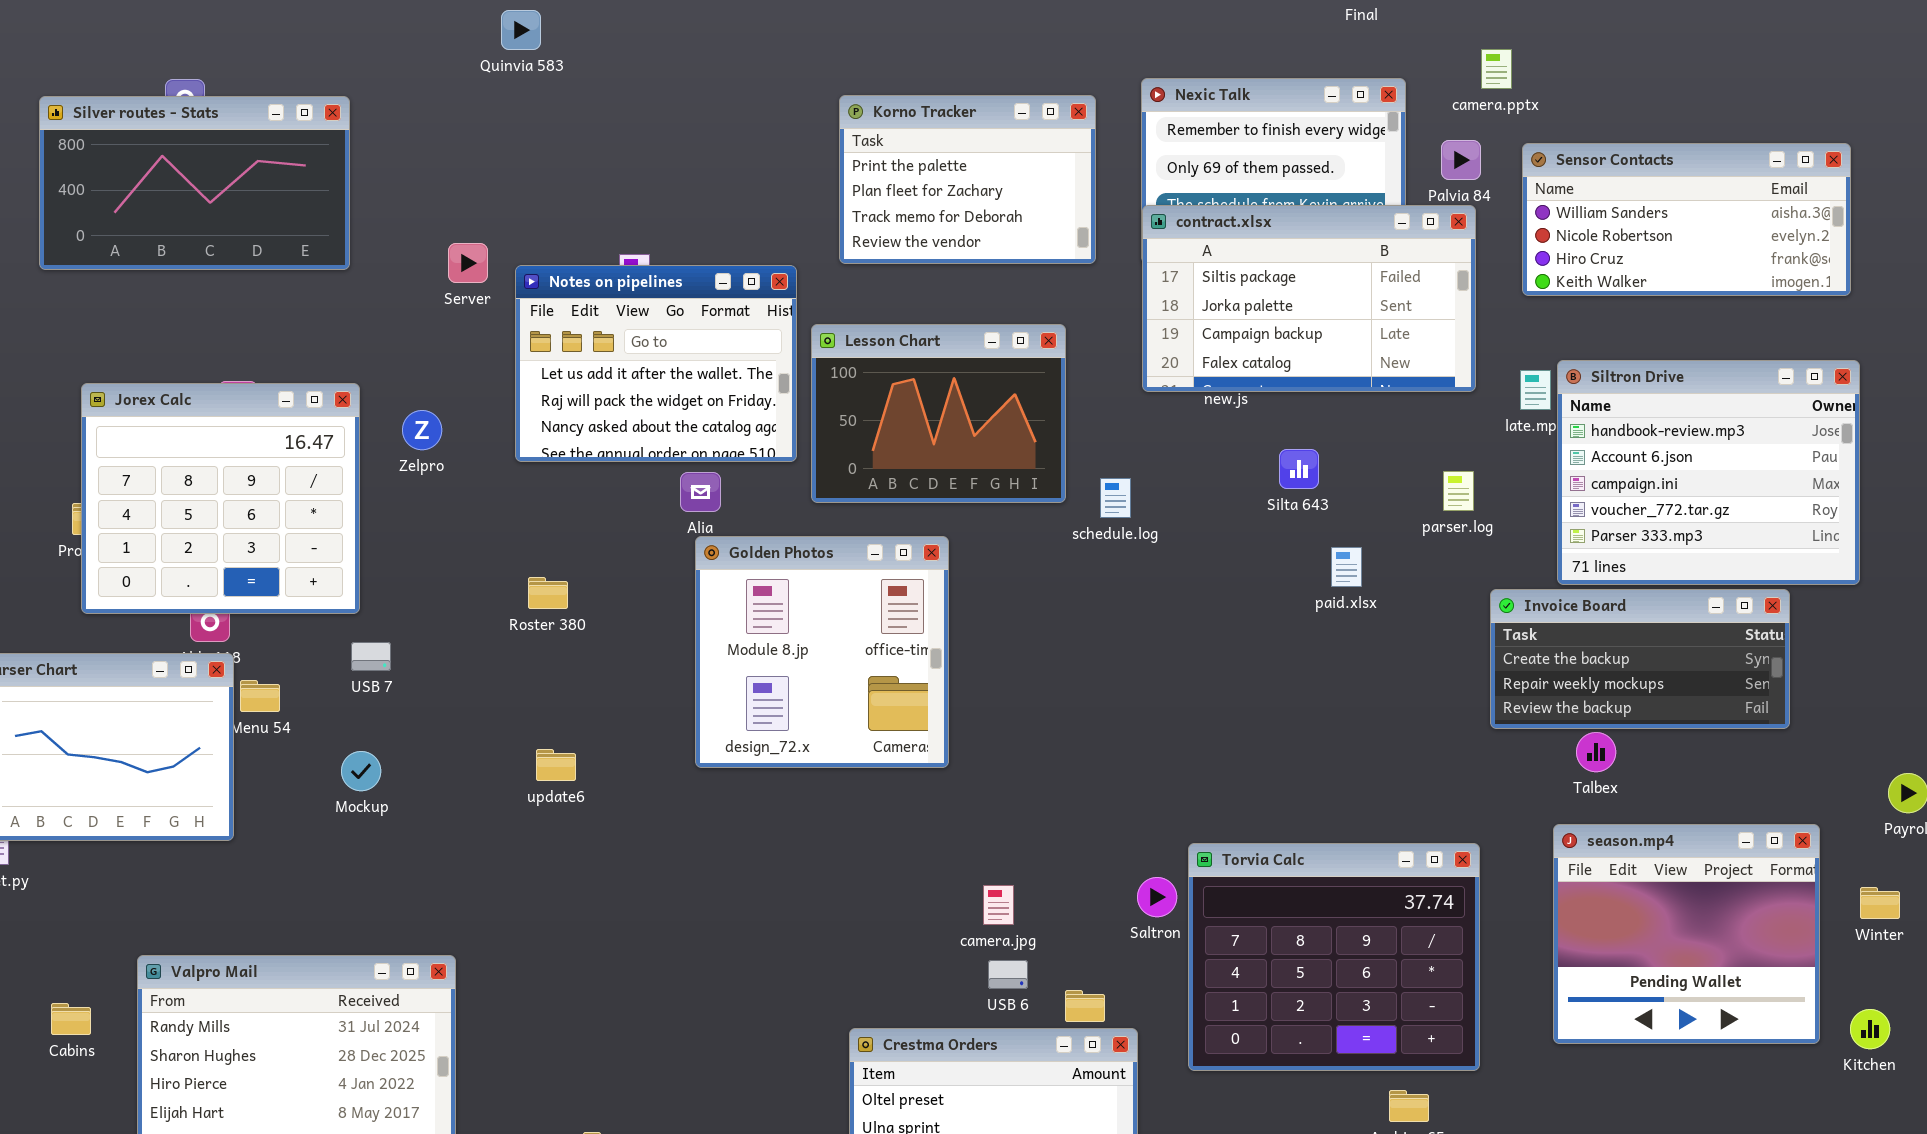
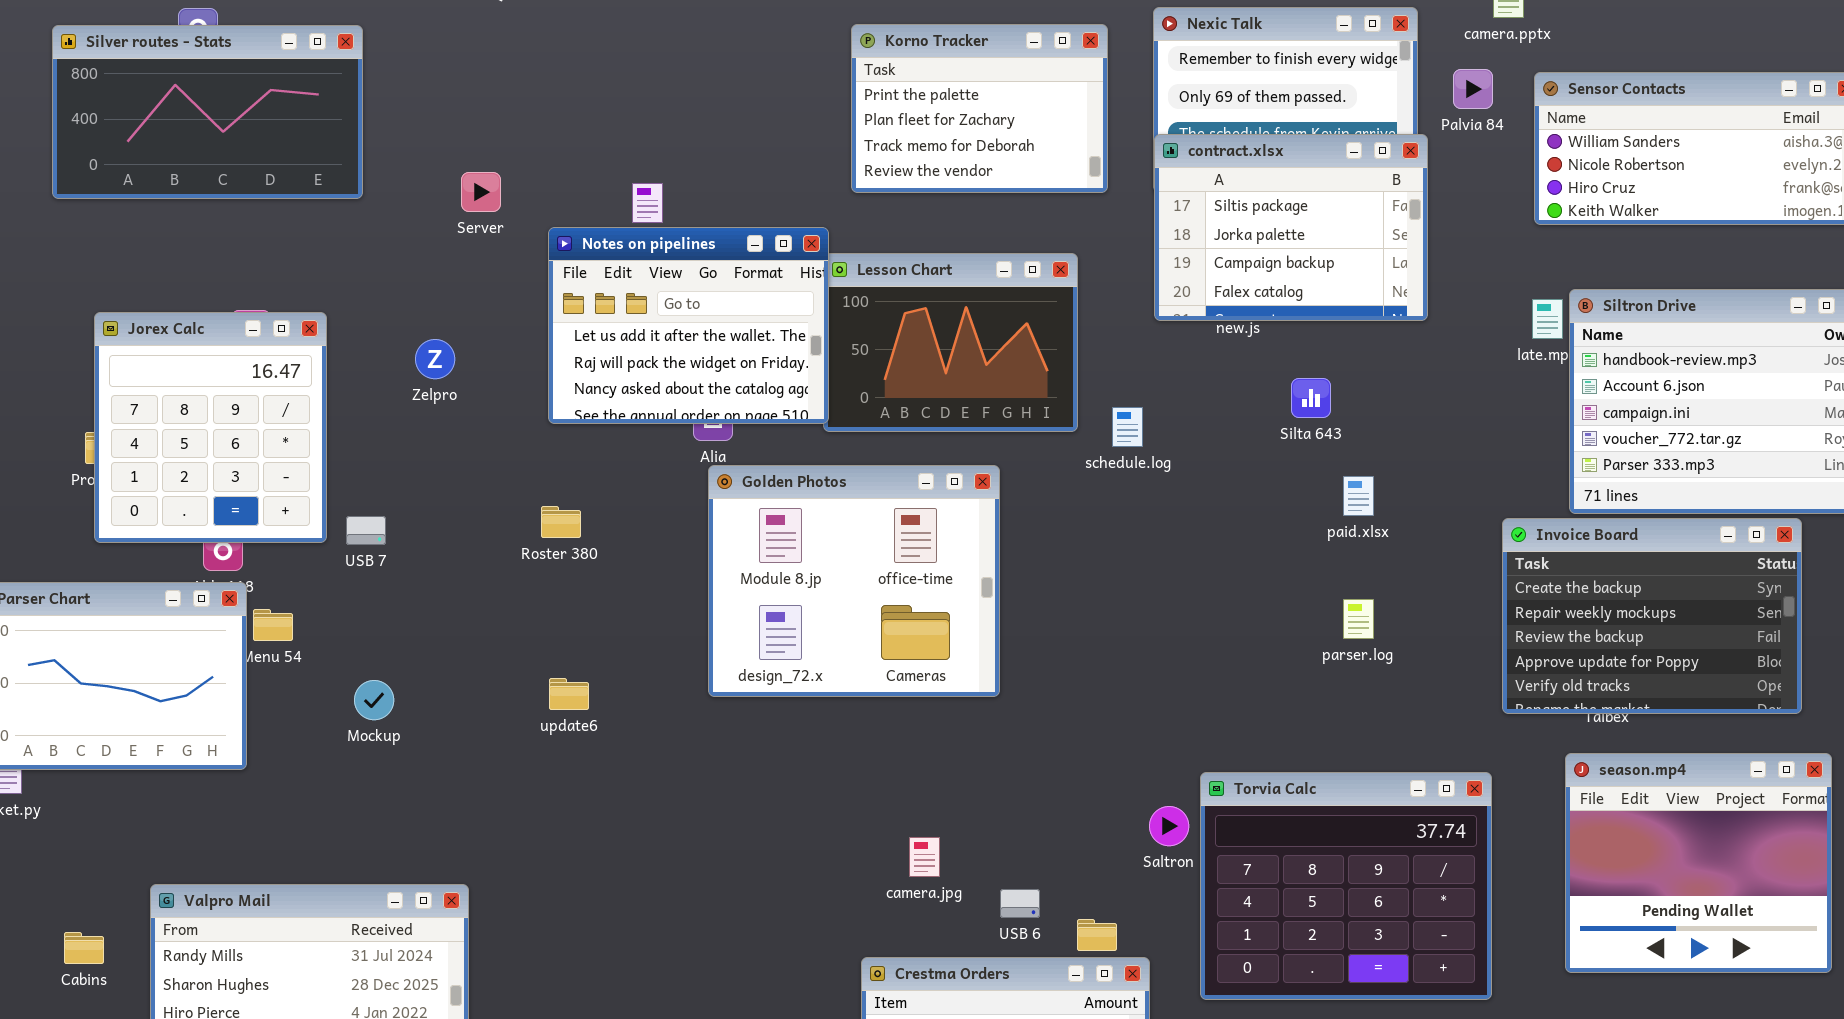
contract.xlsx: [1142,205,1476,392] -> [1154,134,1428,321], resized
Notes on pipelines: [515,265,797,462] -> [548,227,829,424], moved
Jorex Calc: [81,383,360,614] -> [94,312,327,543], resized
parser.log: [1443,471,1474,511] -> [1343,599,1374,639], moved
Golden Photos: [695,536,949,768] -> [708,465,1000,697], resized
Invoice Board: [1490,589,1790,729] -> [1502,518,1802,714], resized
USB 7: [351,642,391,671] -> [346,516,386,545], moved
camera.jpg: [983,885,1014,925] -> [909,837,940,877], moved

